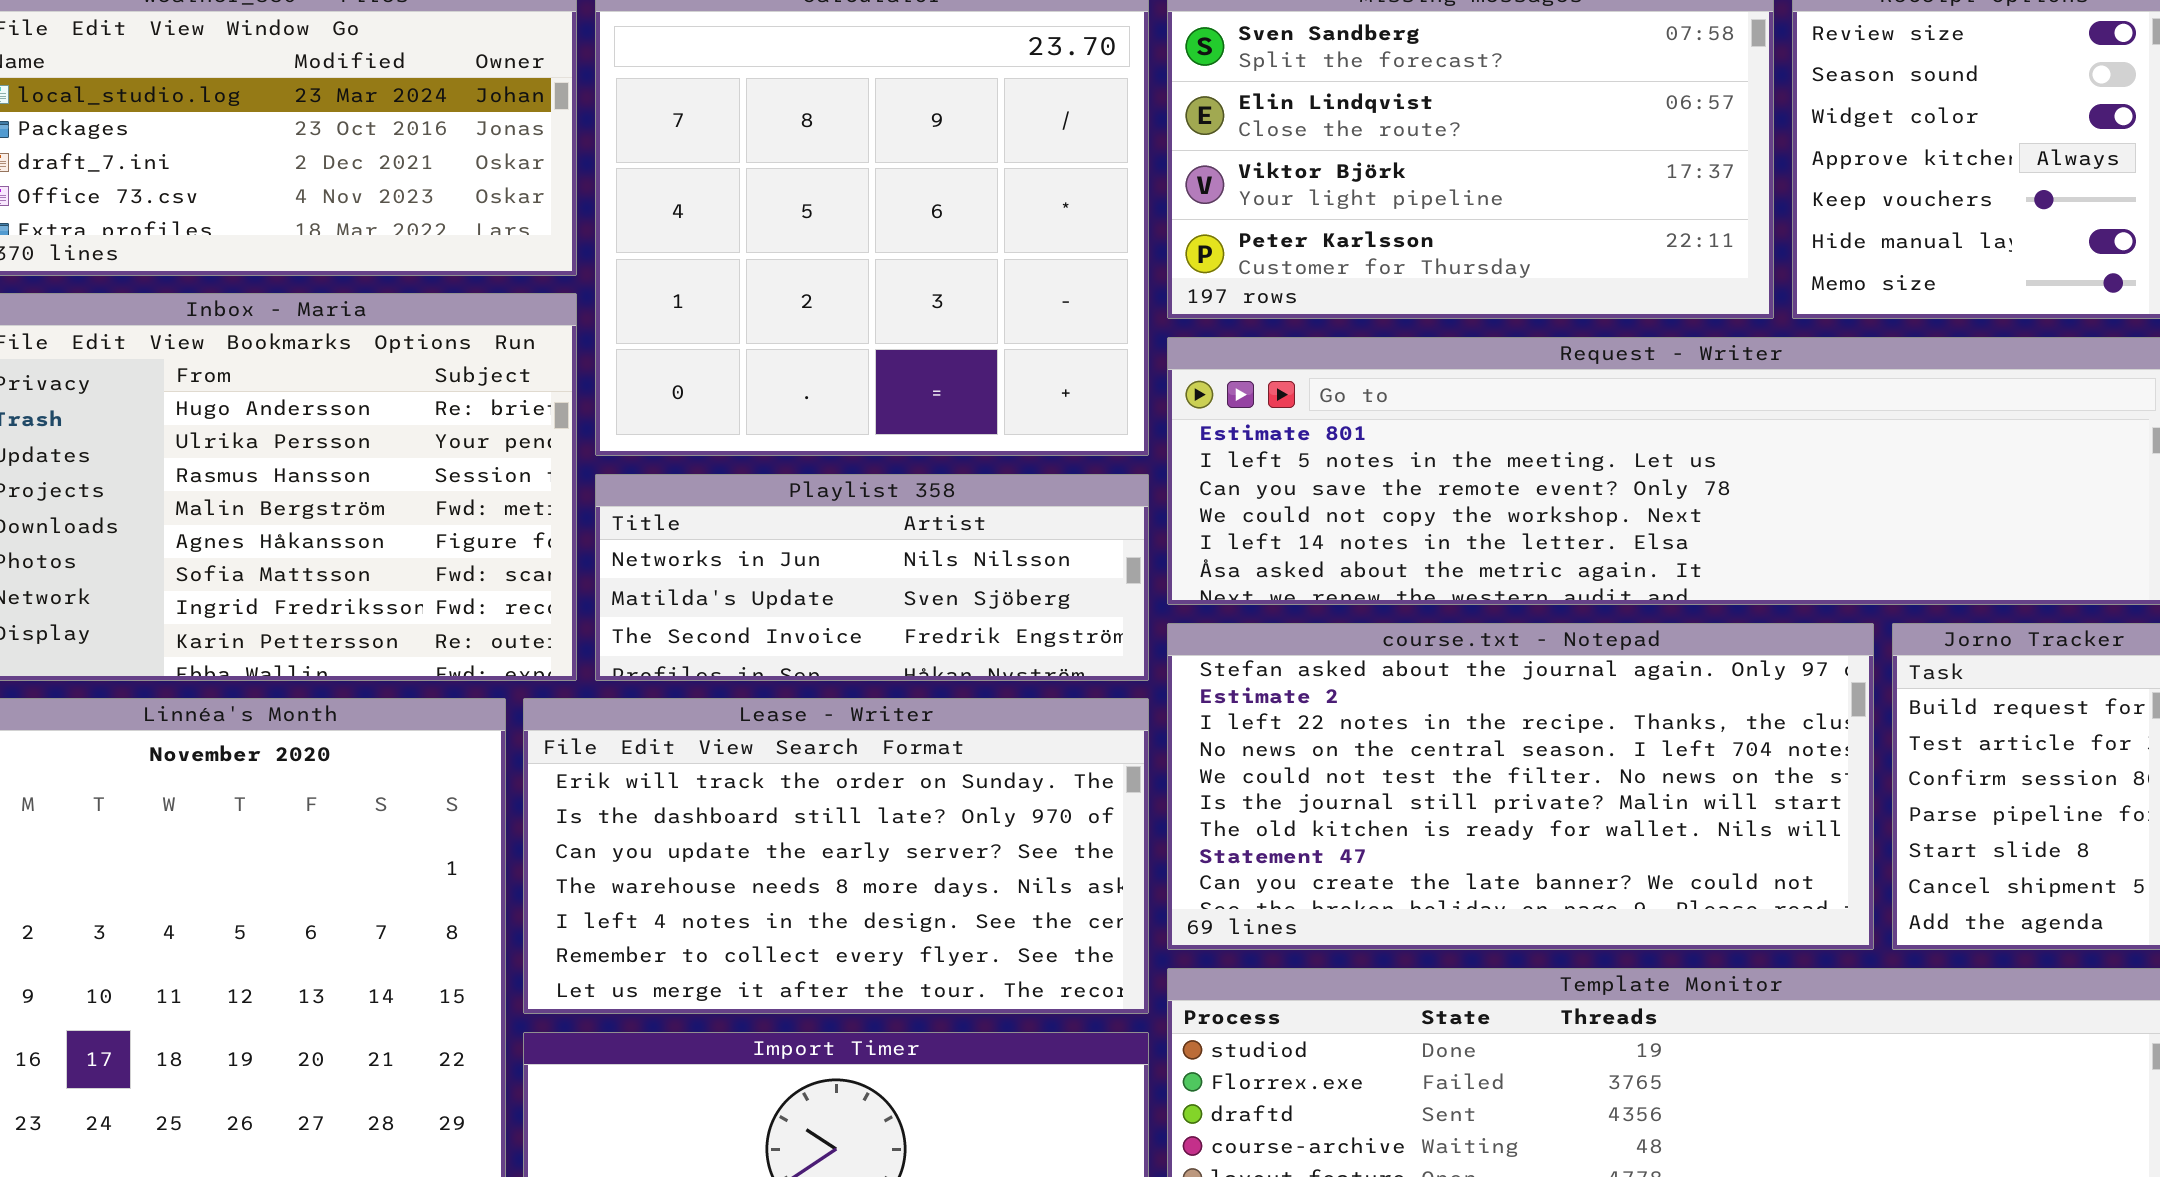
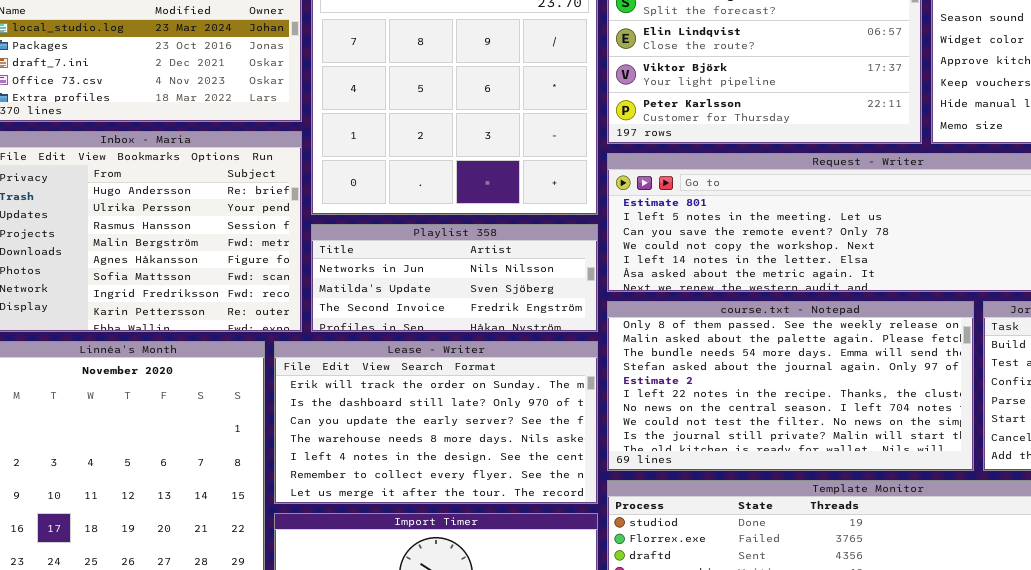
course.txt - Notepad: [1167,623,1874,950] -> [607,301,974,471], scrolled up 3 rows

